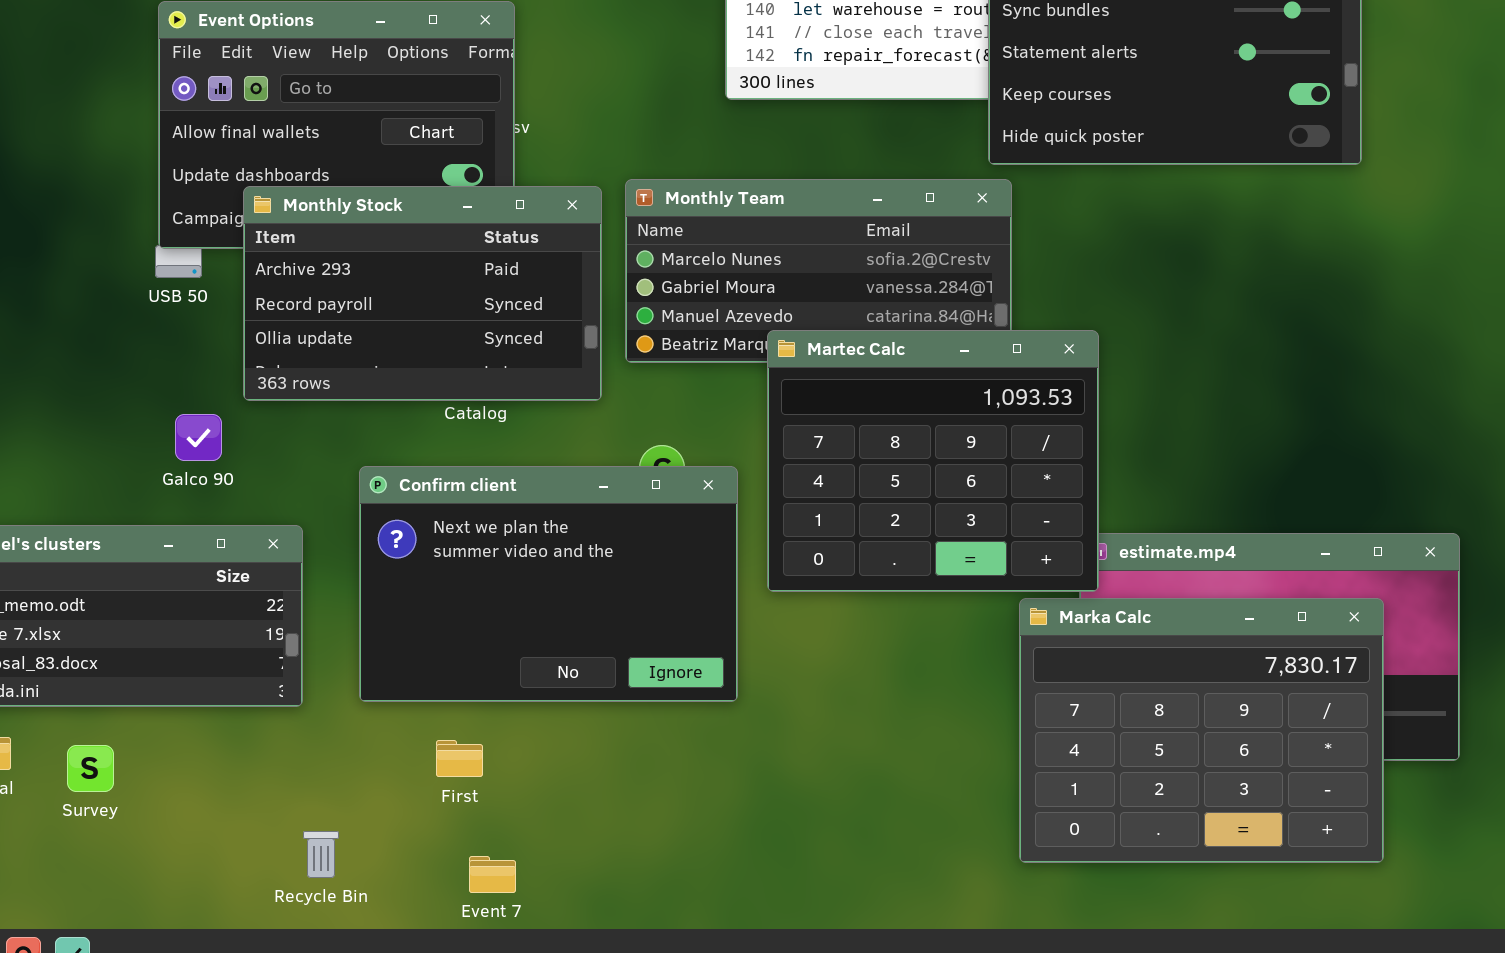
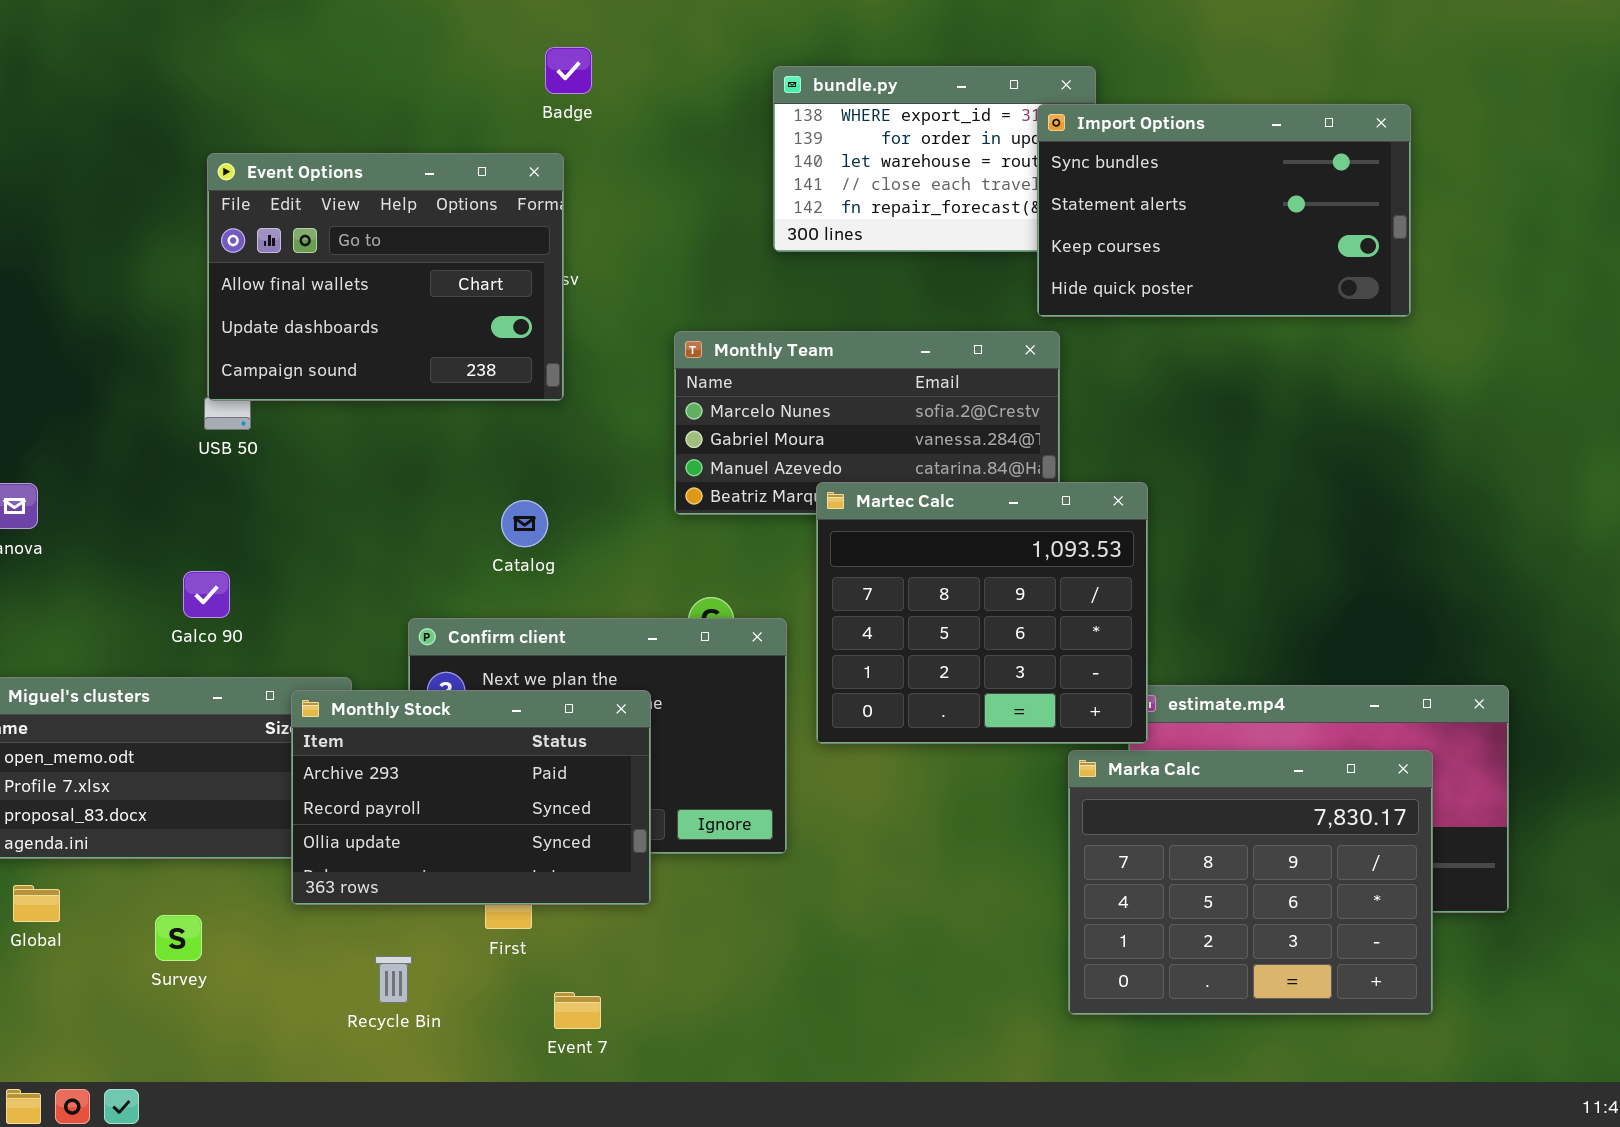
Monthly Stock: [243,186,602,401] -> [291,690,651,905], moved
Galco 90: [175,414,222,461] -> [183,571,230,618], moved
Survey: [67,745,114,792] -> [155,915,202,961], moved
Recycle Bin: [303,831,339,878] -> [375,956,412,1003], moved
Event 7: [469,856,516,893] -> [554,992,601,1029], moved

